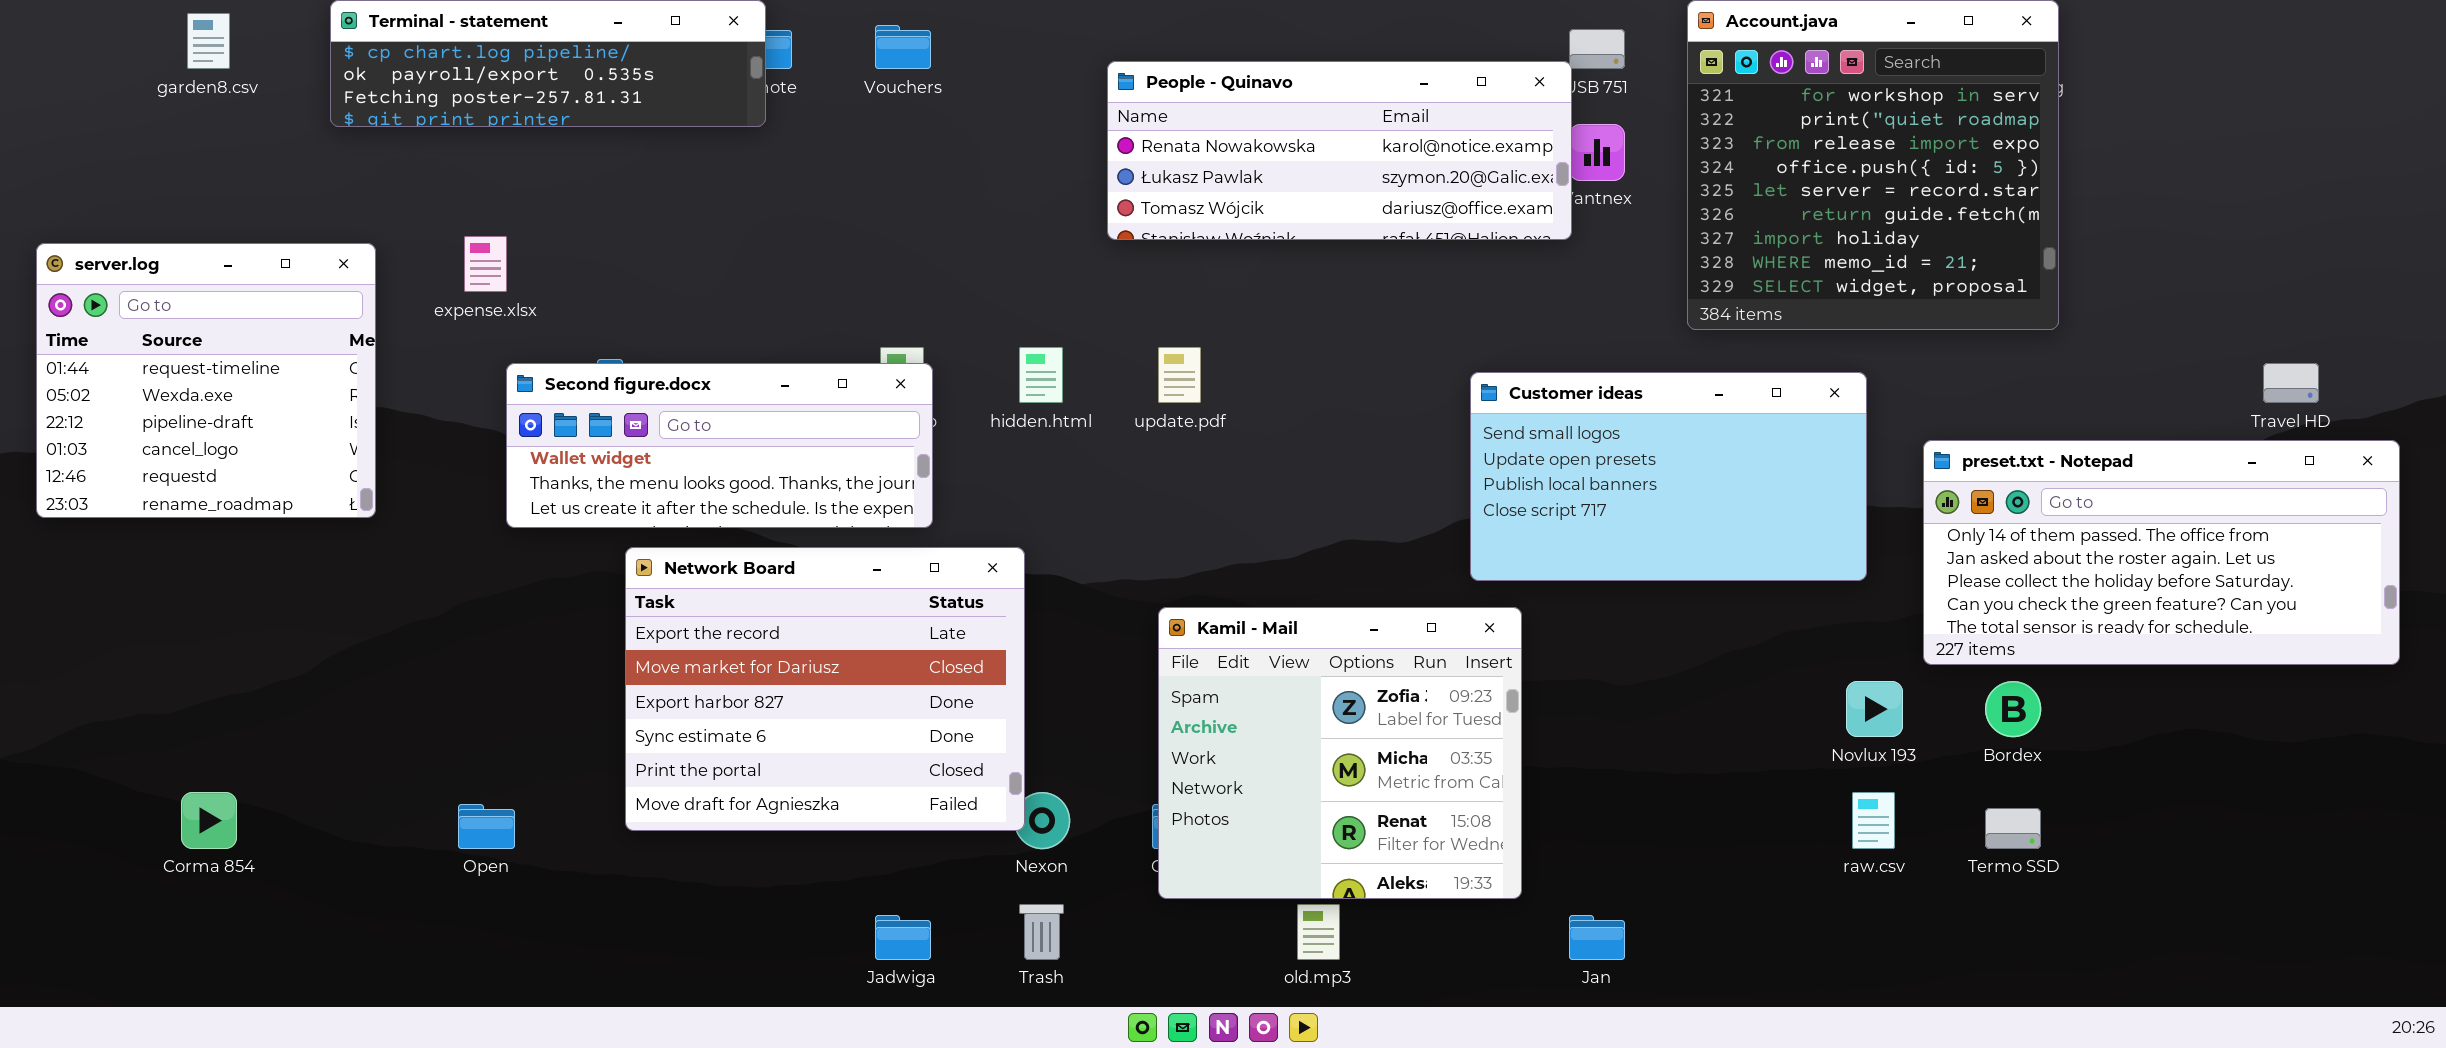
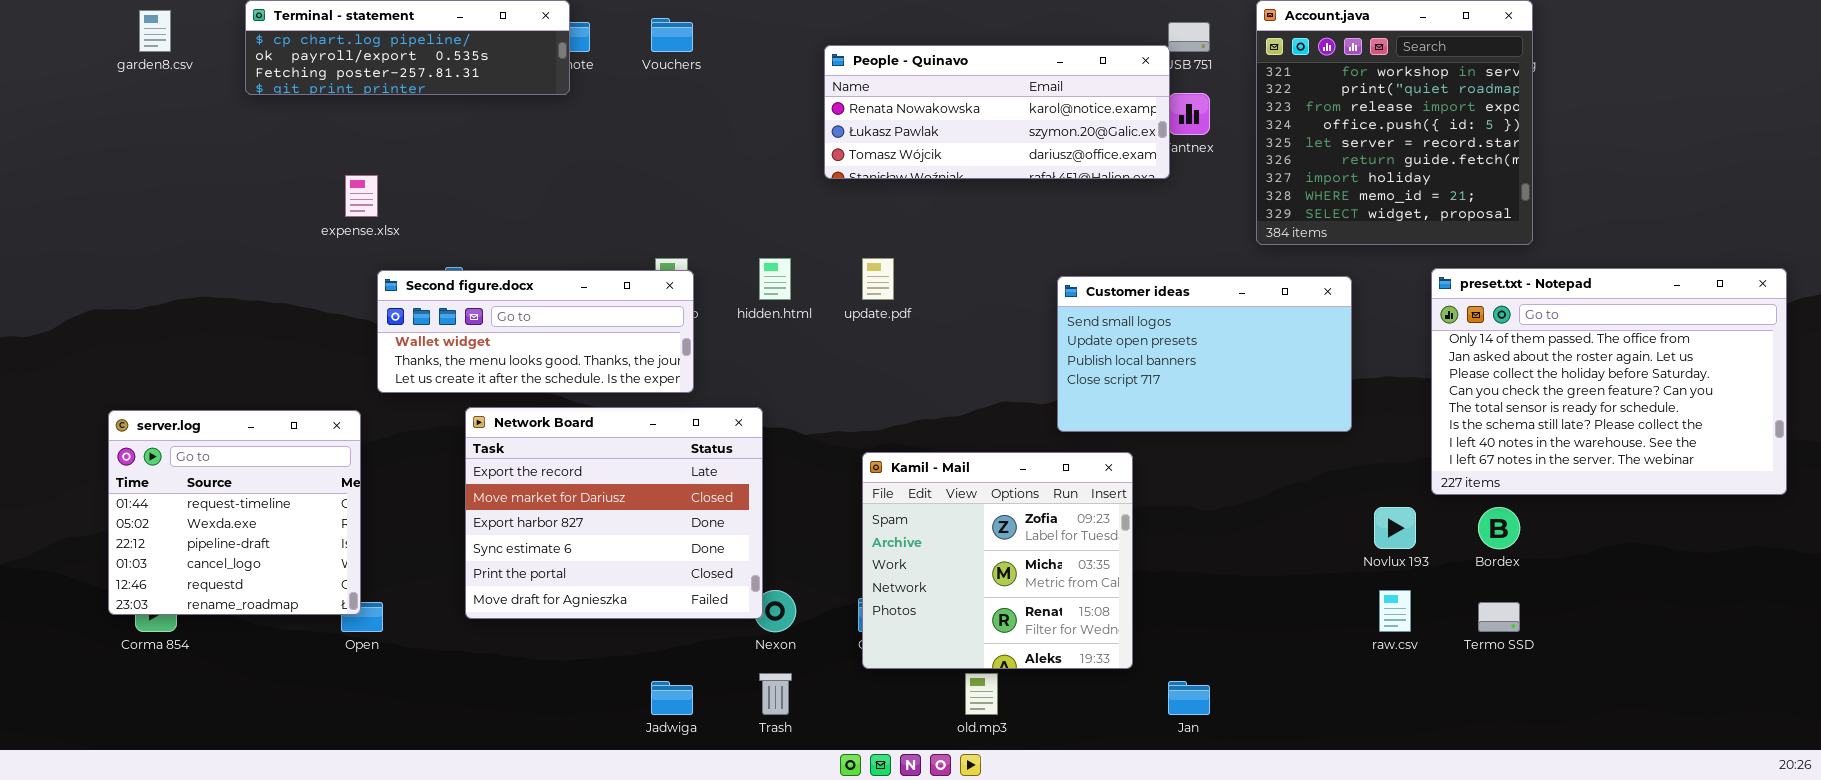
server.log: [36,243,376,518] -> [108,410,361,615], moved
Customer ideas: [1470,372,1867,581] -> [1057,276,1352,432], moved
preset.txt - Notepad: [1923,440,2400,665] -> [1431,268,1787,495], resized

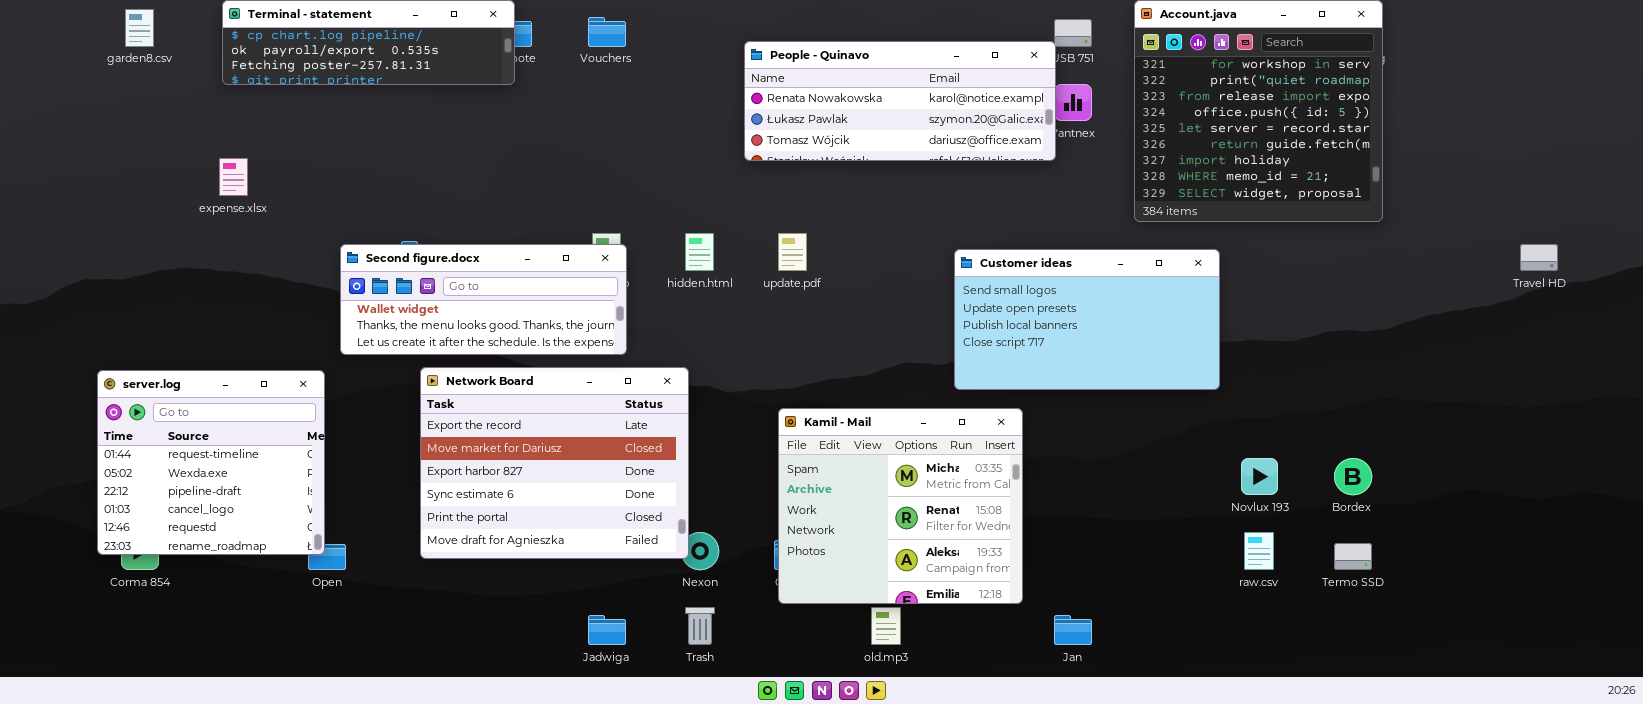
expense.xlsx: [345,175,378,217] -> [219,158,248,196], moved
preset.txt - Notepad: [1431,268,1787,495] -> none, closed
Kamil - Mail: [862,452,1133,669] -> [778,408,1023,604], scrolled down 1 row

